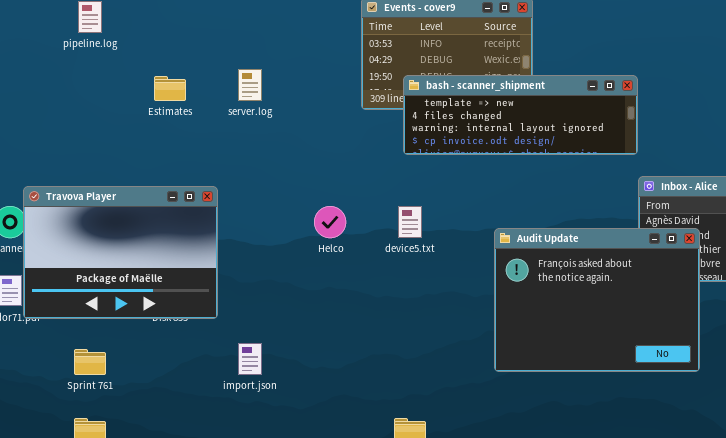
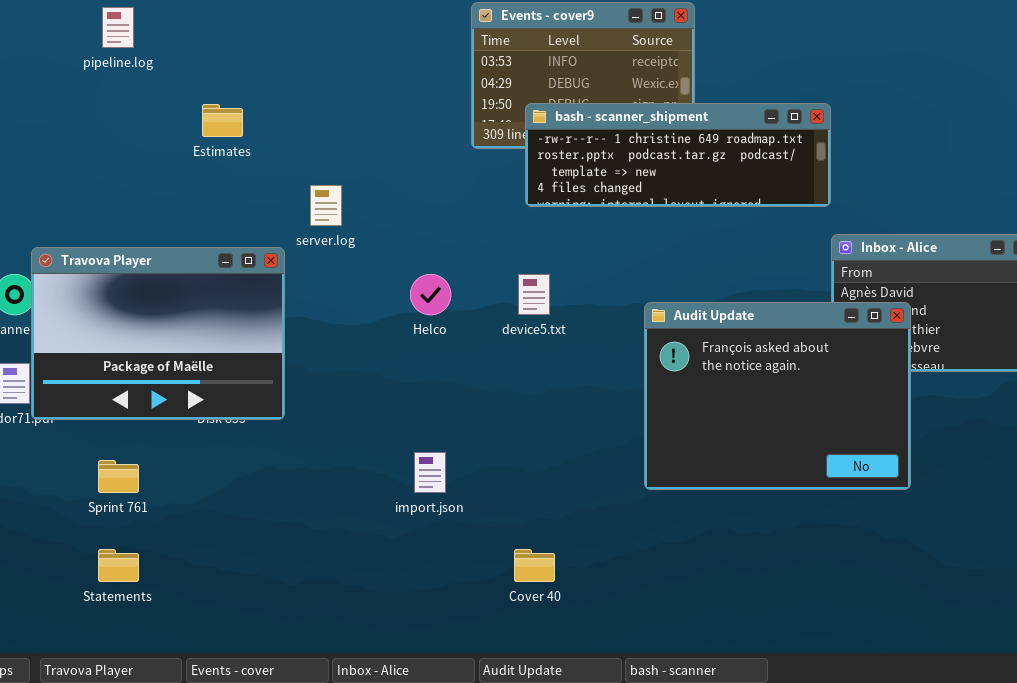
server.log: [238,69,262,101] -> [310,185,342,226], moved
bash - scanner_shipment: [403,75,638,155] -> [525,103,831,207], scrolled up 2 rows
import.json: [238,343,262,375] -> [414,452,446,493], moved

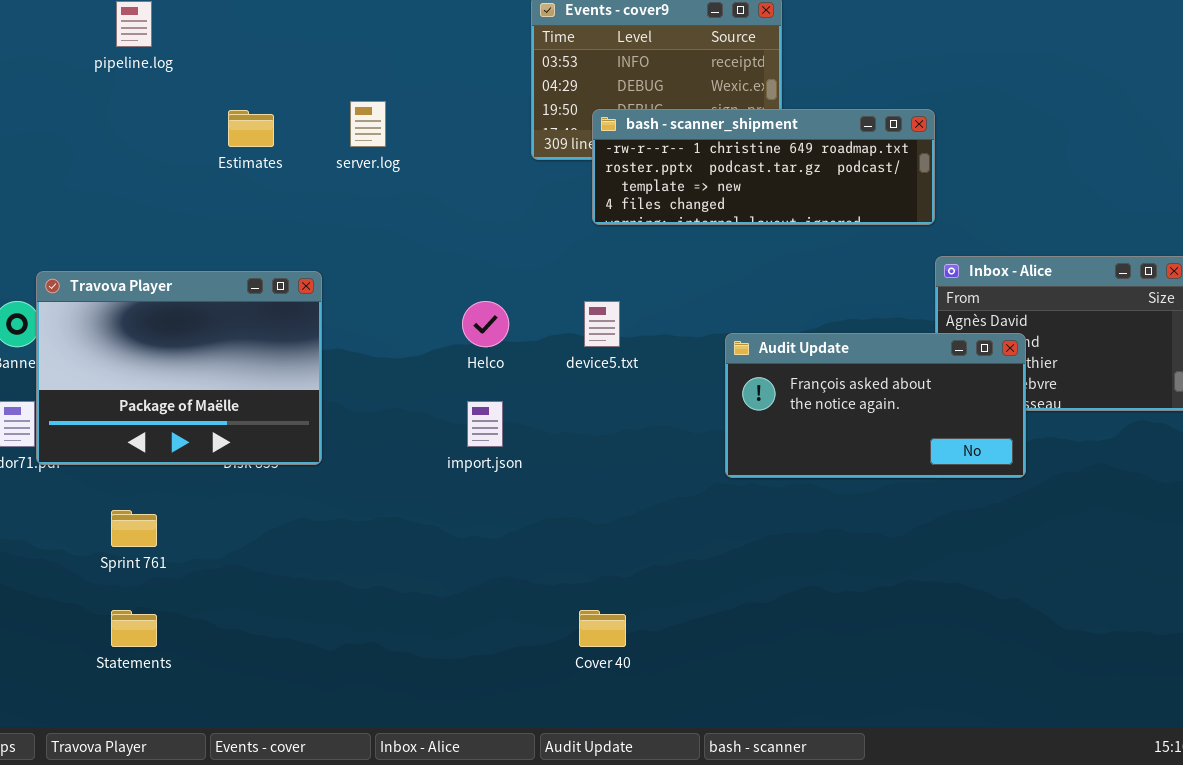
server.log: [310,185,342,226] -> [350,101,386,147], moved
Audit Update: [644,302,911,490] -> [725,333,1026,478], resized
import.json: [414,452,446,493] -> [467,401,503,447], moved

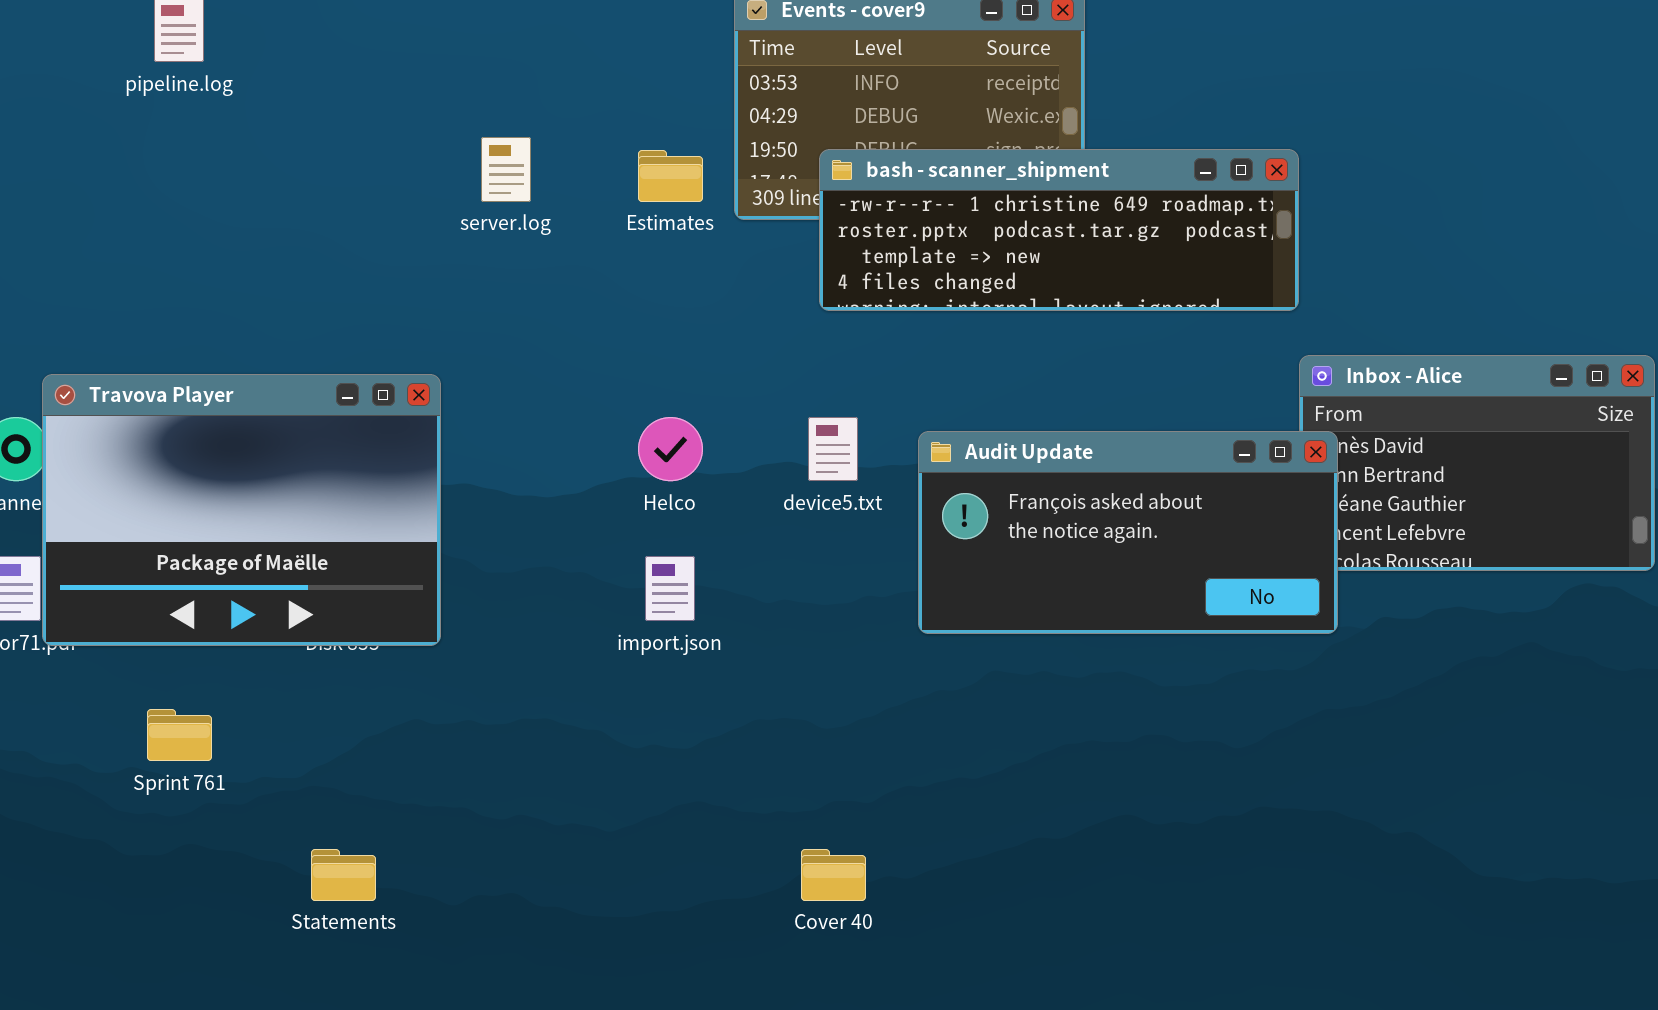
Estimates: [228,110,274,147] -> [638,150,703,202], moved
Audit Update: [725,333,1026,478] -> [918,431,1338,634], moved
Statements: [111,610,157,647] -> [311,849,376,901], moved

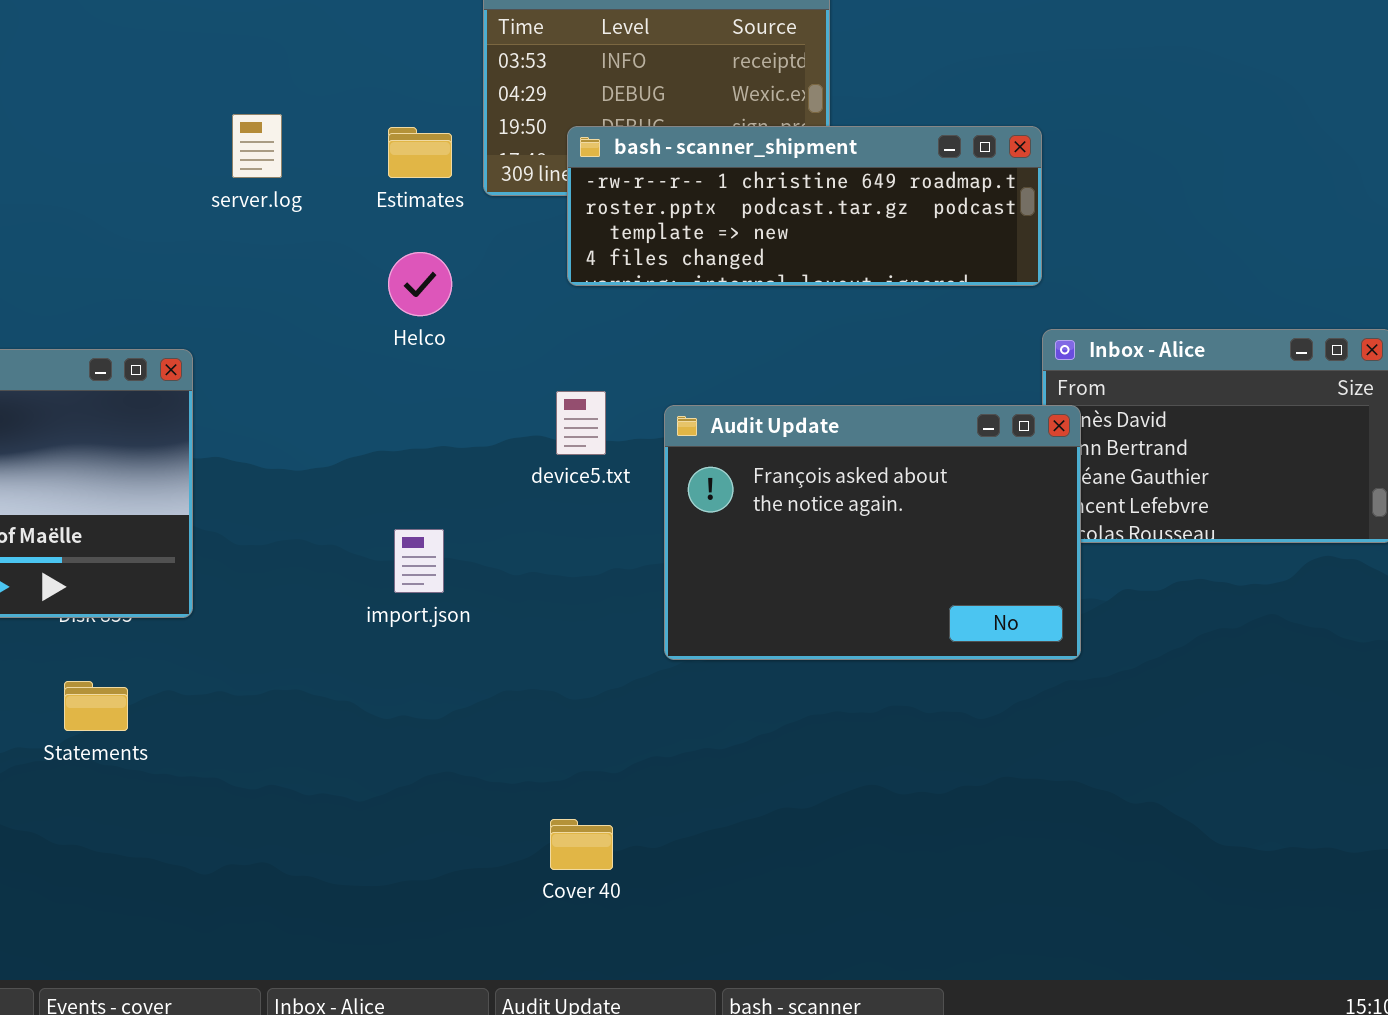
Helco: [638,417,703,481] -> [388,252,452,316], moved
Audit Update: [918,431,1338,634] -> [664,405,1081,660], resized
Statements: [311,849,376,901] -> [64,681,128,731], moved

